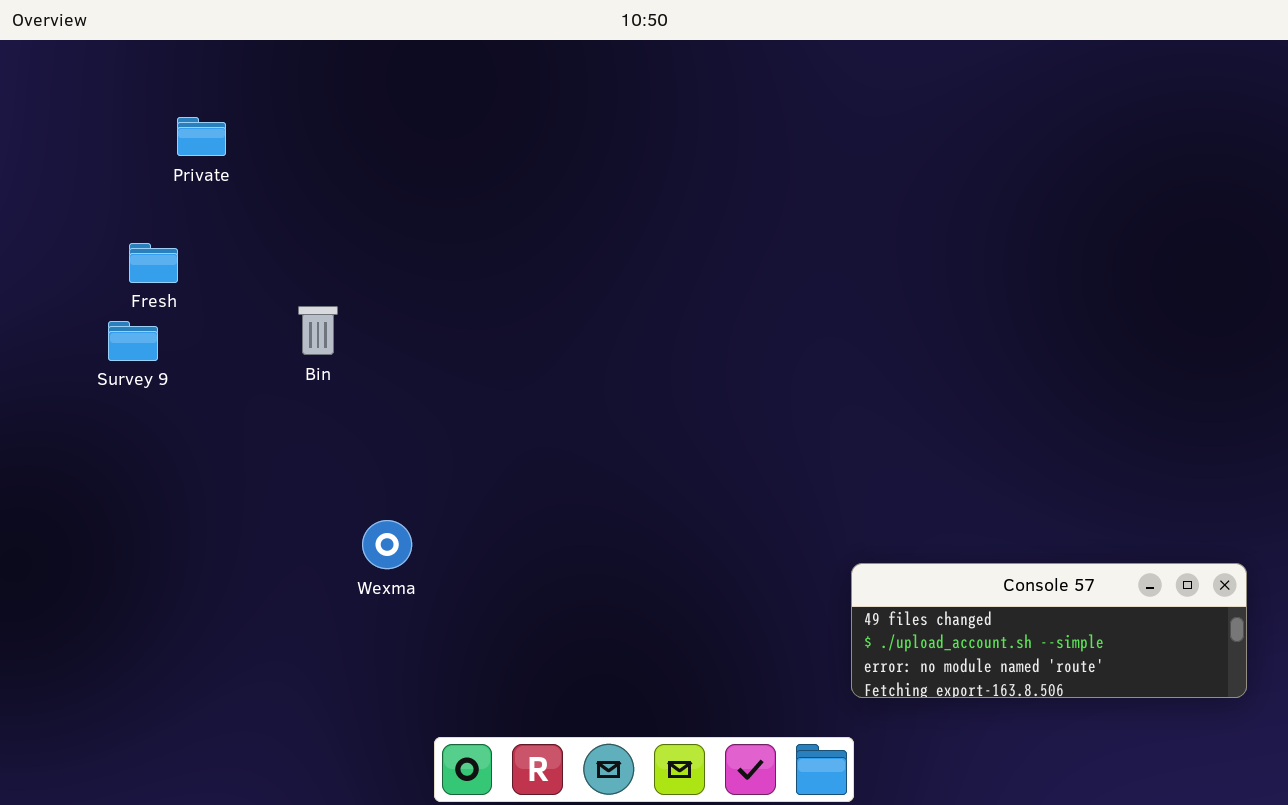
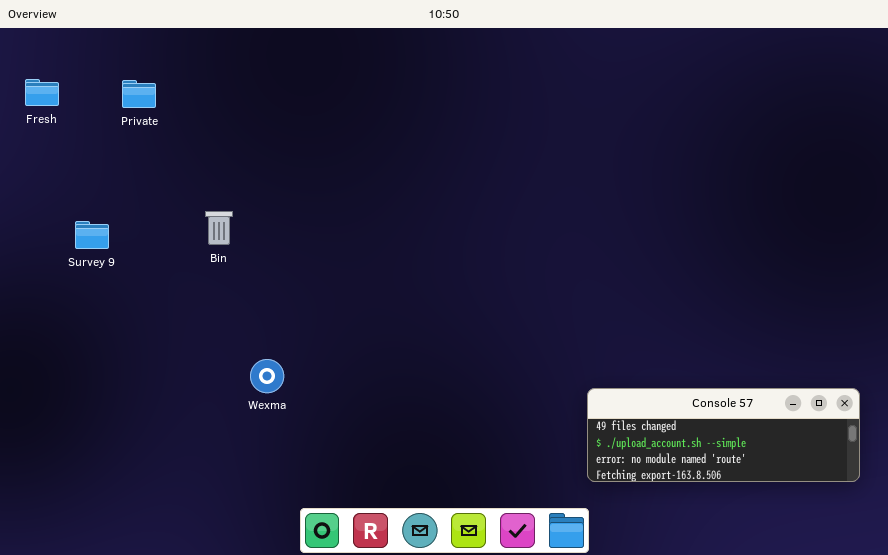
Fresh: [129,243,178,283] -> [25,79,59,106], moved

